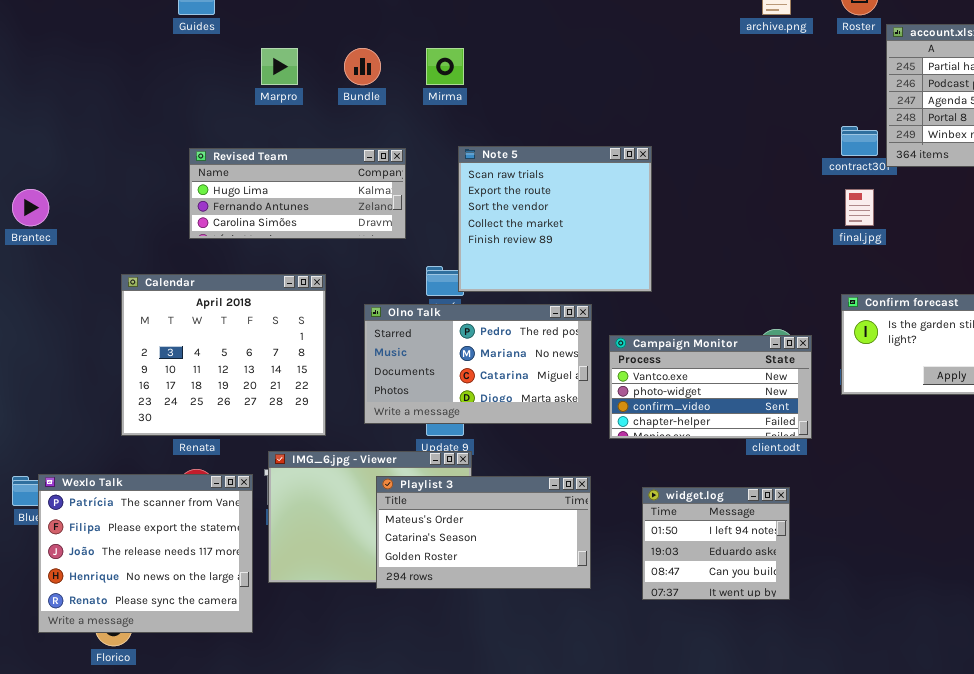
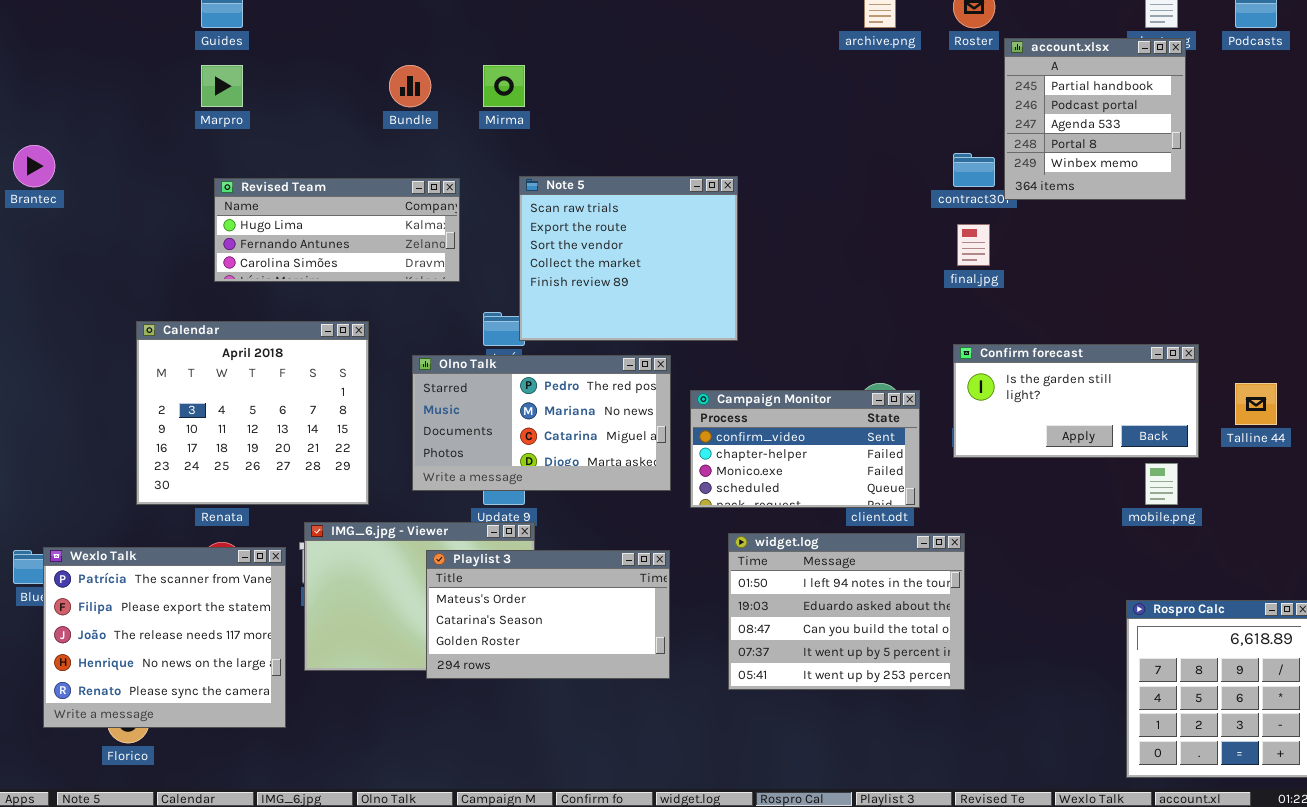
Marpro: [261,48,298,85] -> [201,65,243,107], moved
Brantec: [12,189,49,226] -> [13,145,55,187], moved
Campaign Monitor: [609,335,812,439] -> [690,390,920,508], scrolled down 2 rows
widget.log: [642,487,790,600] -> [728,533,965,690], resized

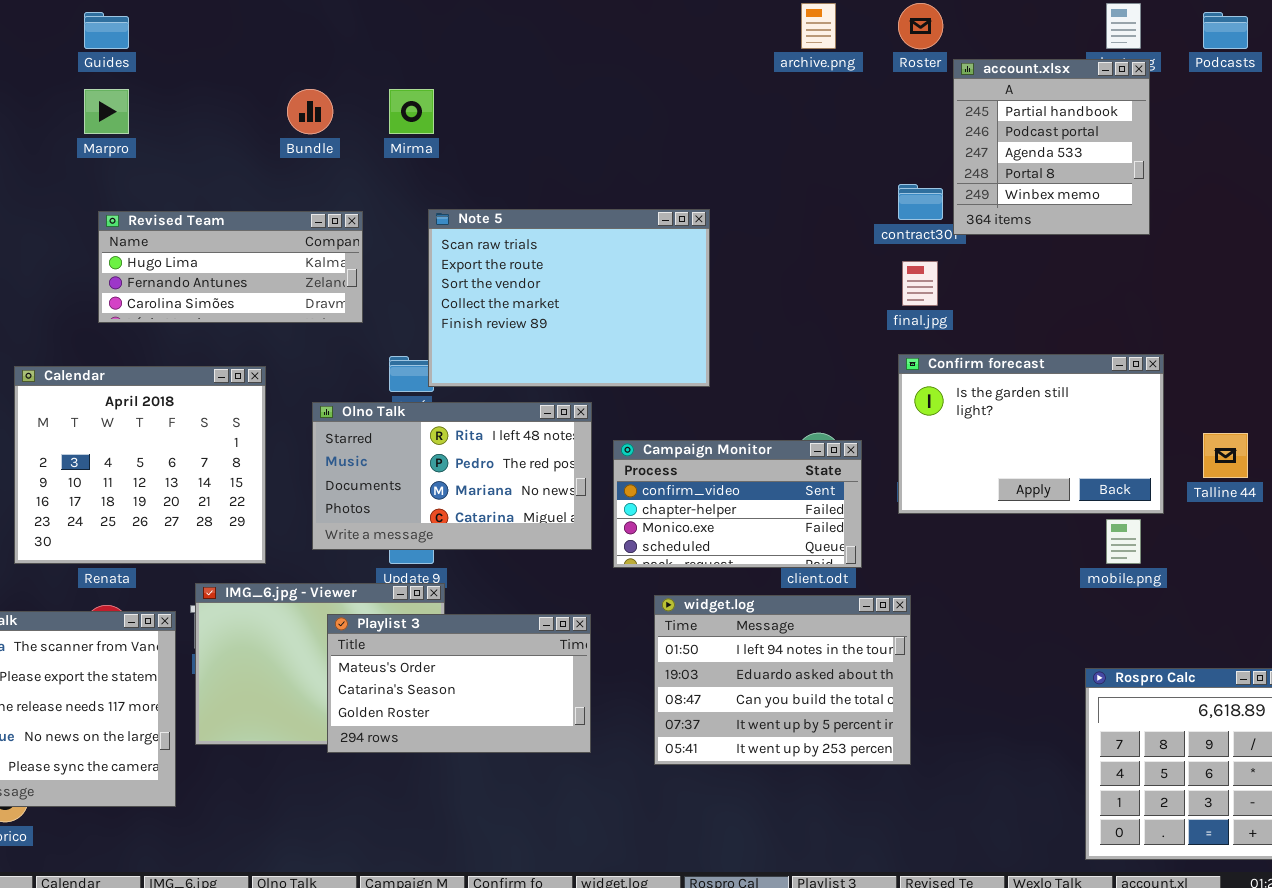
Note 5: [519,176,738,341] -> [428,209,710,387], resized
Confirm forecast: [953,344,1199,458] -> [898,354,1164,514], resized
Olno Talk: [412,355,671,491] -> [312,402,592,550], scrolled up 1 row

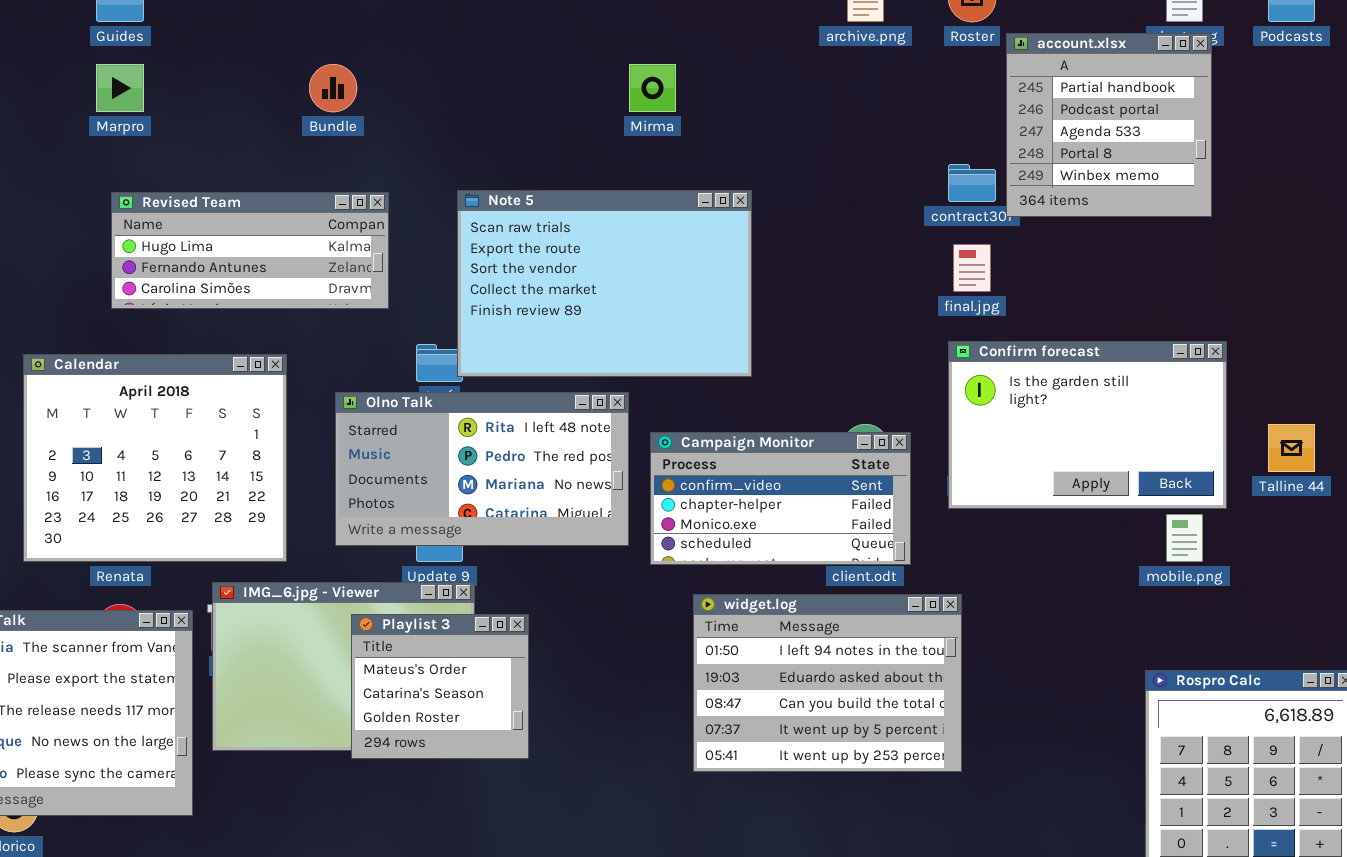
Mirma: [389,89,434,134] -> [629,64,676,112], moved
Playlist 3: [327,614,591,753] -> [351,614,529,759], resized

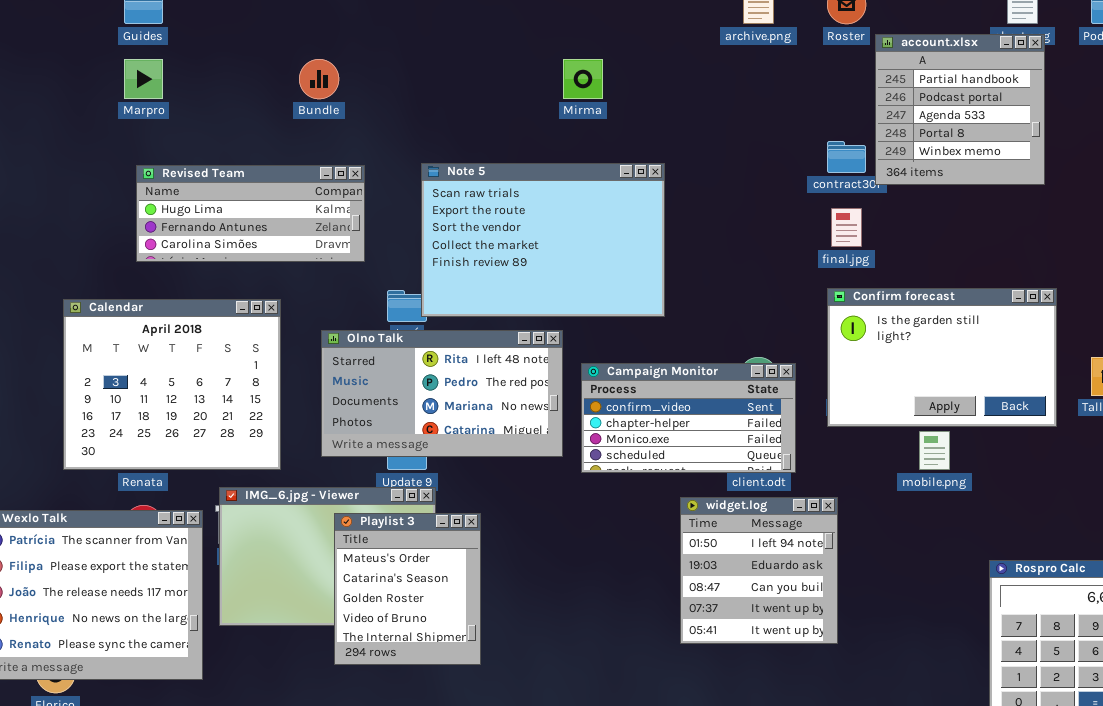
mobile.png: [1166,514,1203,562] -> [919,431,950,470], moved
widget.log: [693,594,962,772] -> [680,497,838,644], resized
Playlist 3: [351,614,529,759] -> [334,513,481,665], resized

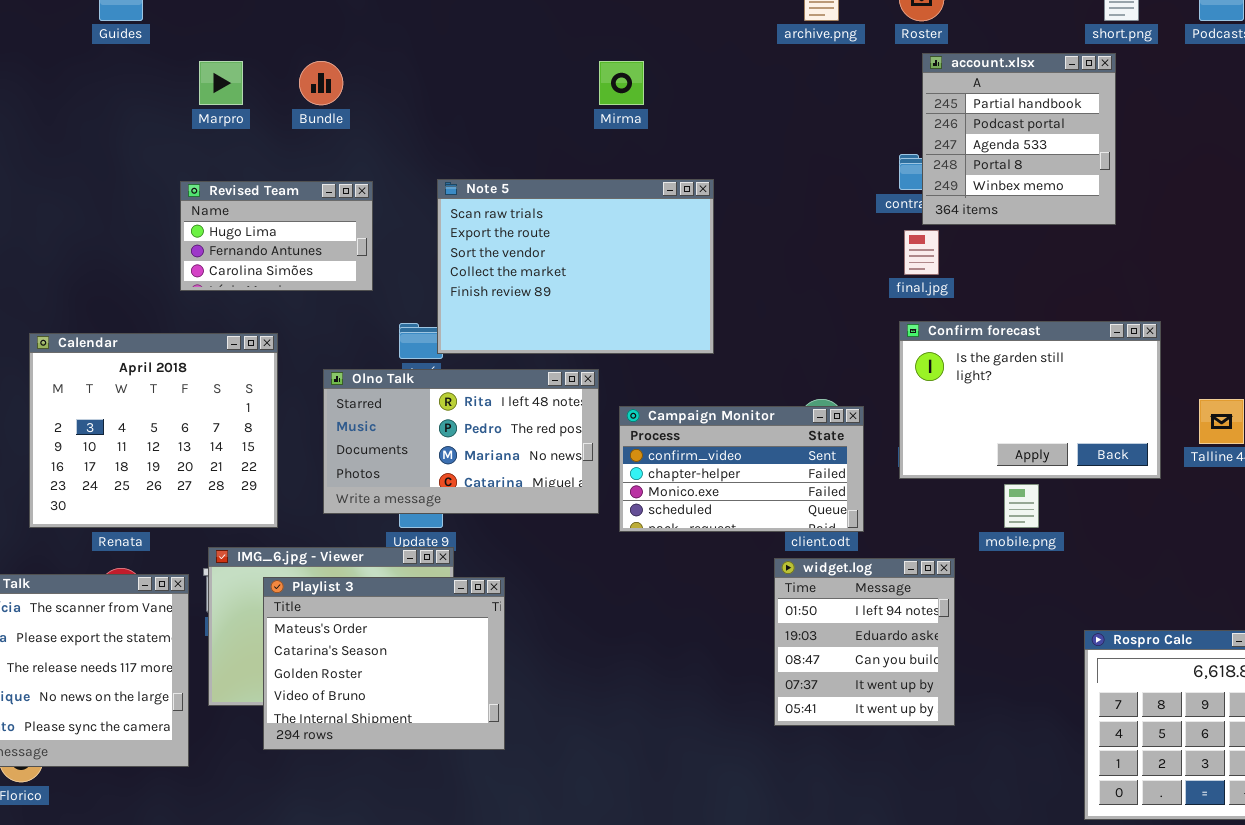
account.xlsx: [875,34,1045,185] -> [922,53,1116,225], moved
Marpro: [124,59,163,99] -> [199,61,243,105], moved
Revised Team: [136,165,365,262] -> [180,181,373,291], resized
widget.log: [680,497,838,644] -> [774,558,955,726], moved
Playlist 3: [334,513,481,665] -> [263,577,505,750], resized

